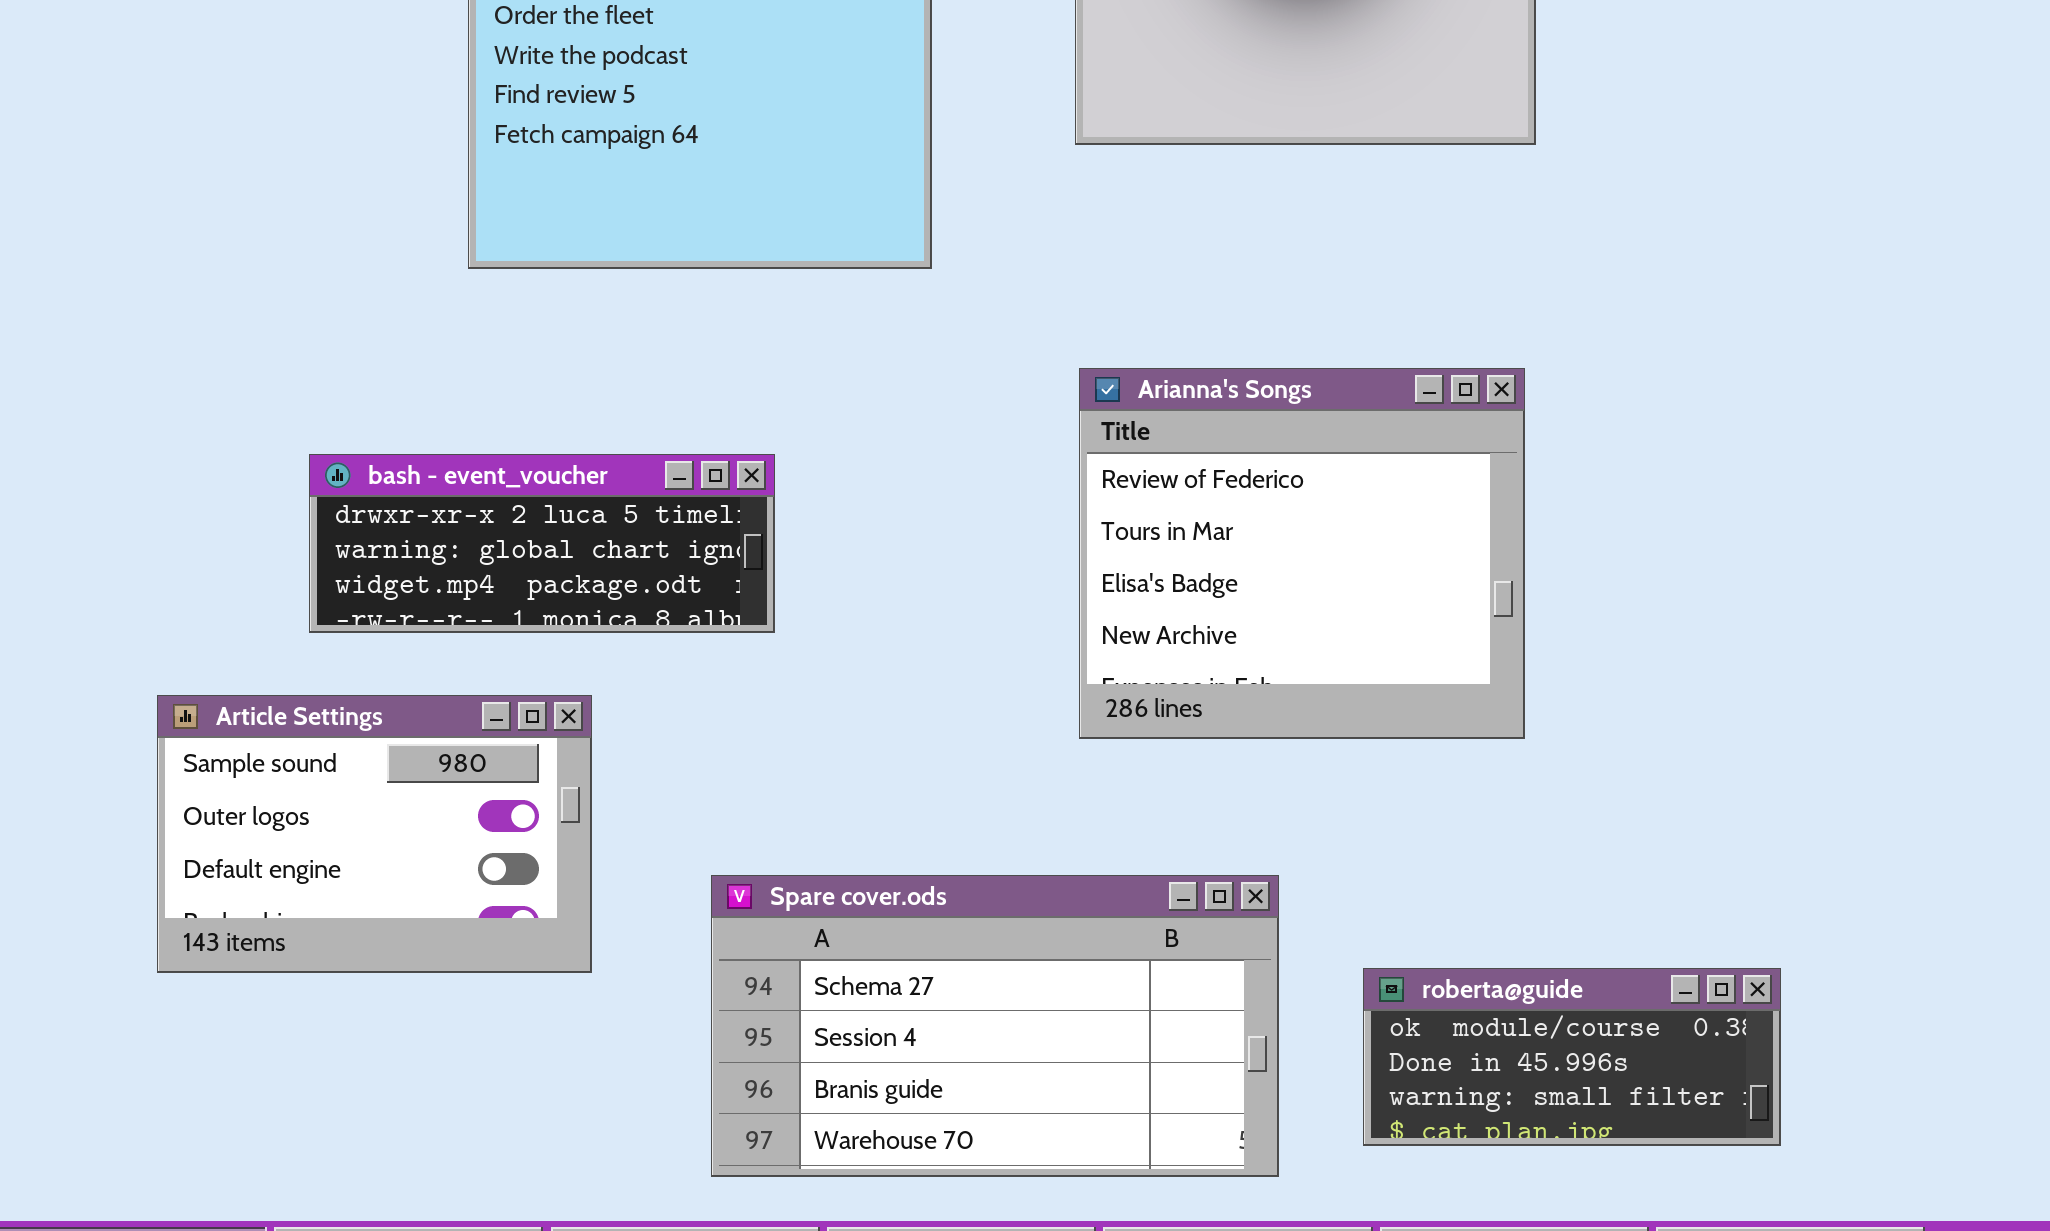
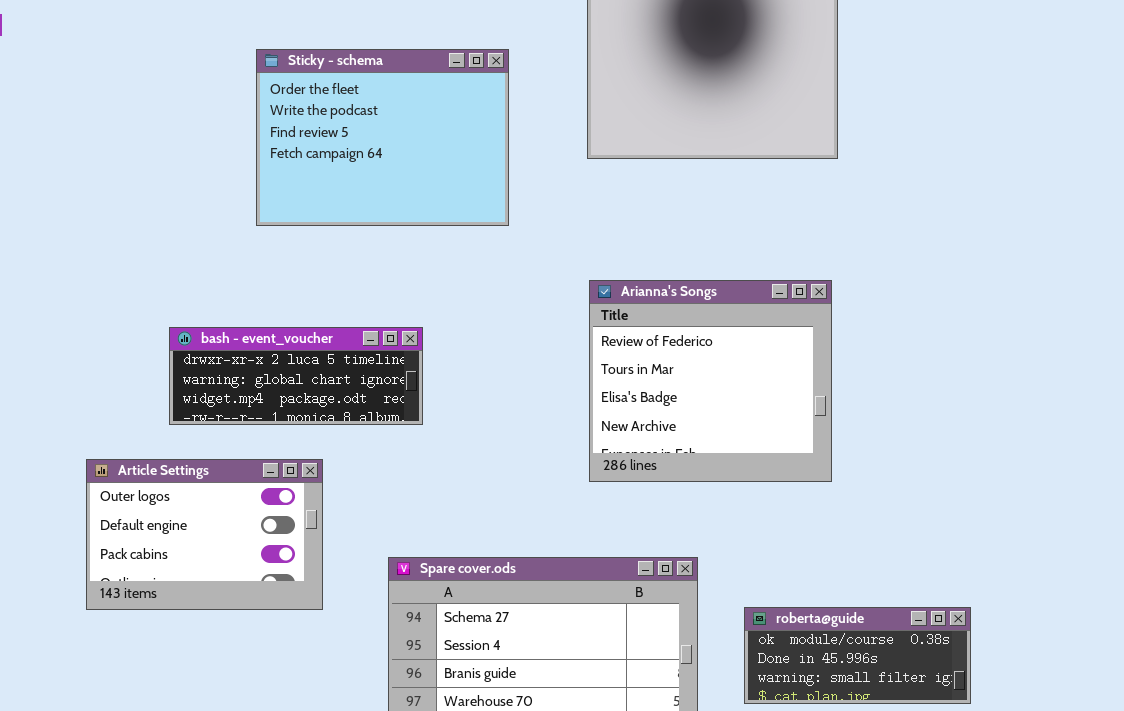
Article Settings: [157,695,592,973] -> [86,459,323,610], scrolled down 1 row

